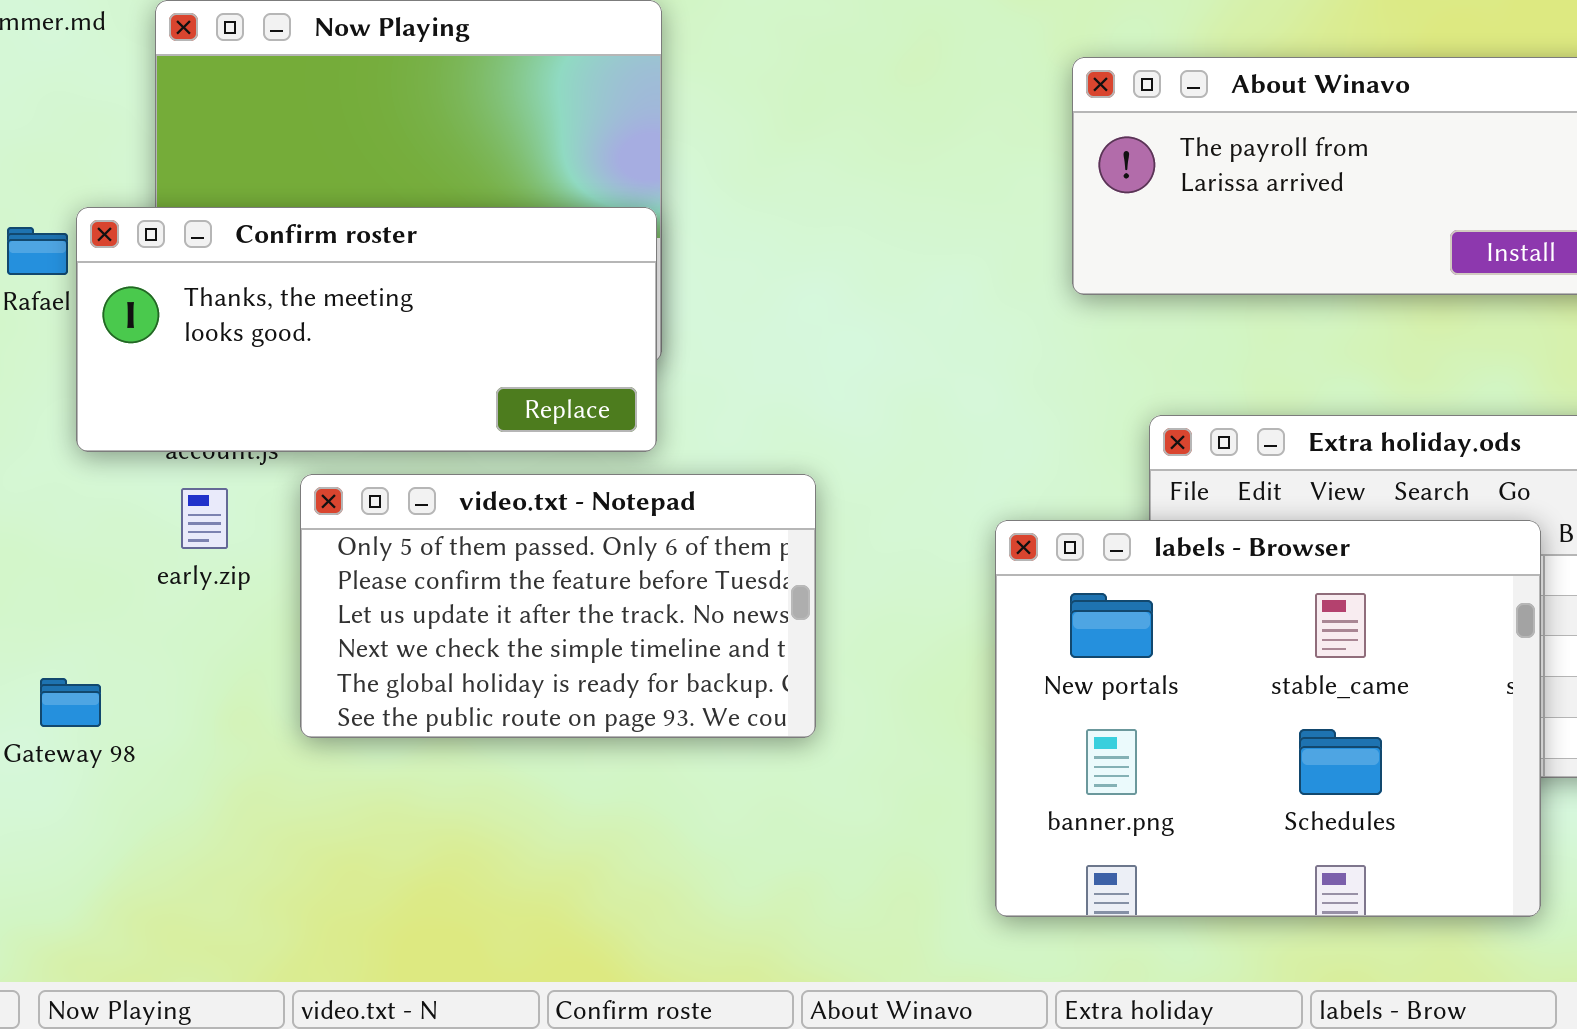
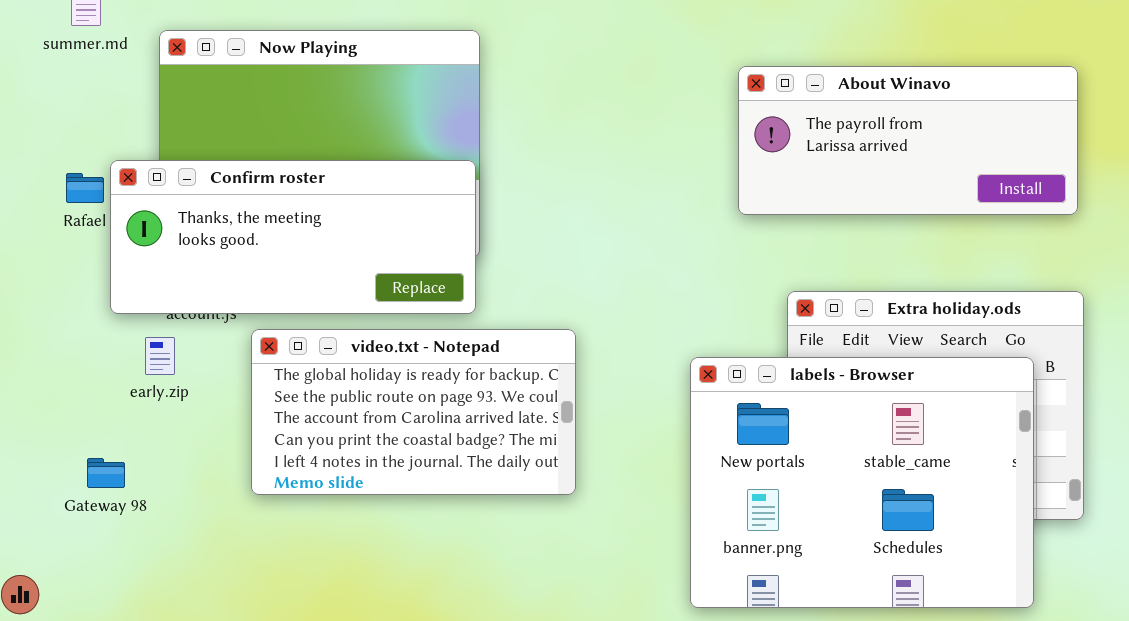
video.txt - Notepad: [300,474,816,738] -> [251,329,576,495], scrolled down 4 rows
early.zip: [181,488,228,549] -> [145,337,175,375], moved

